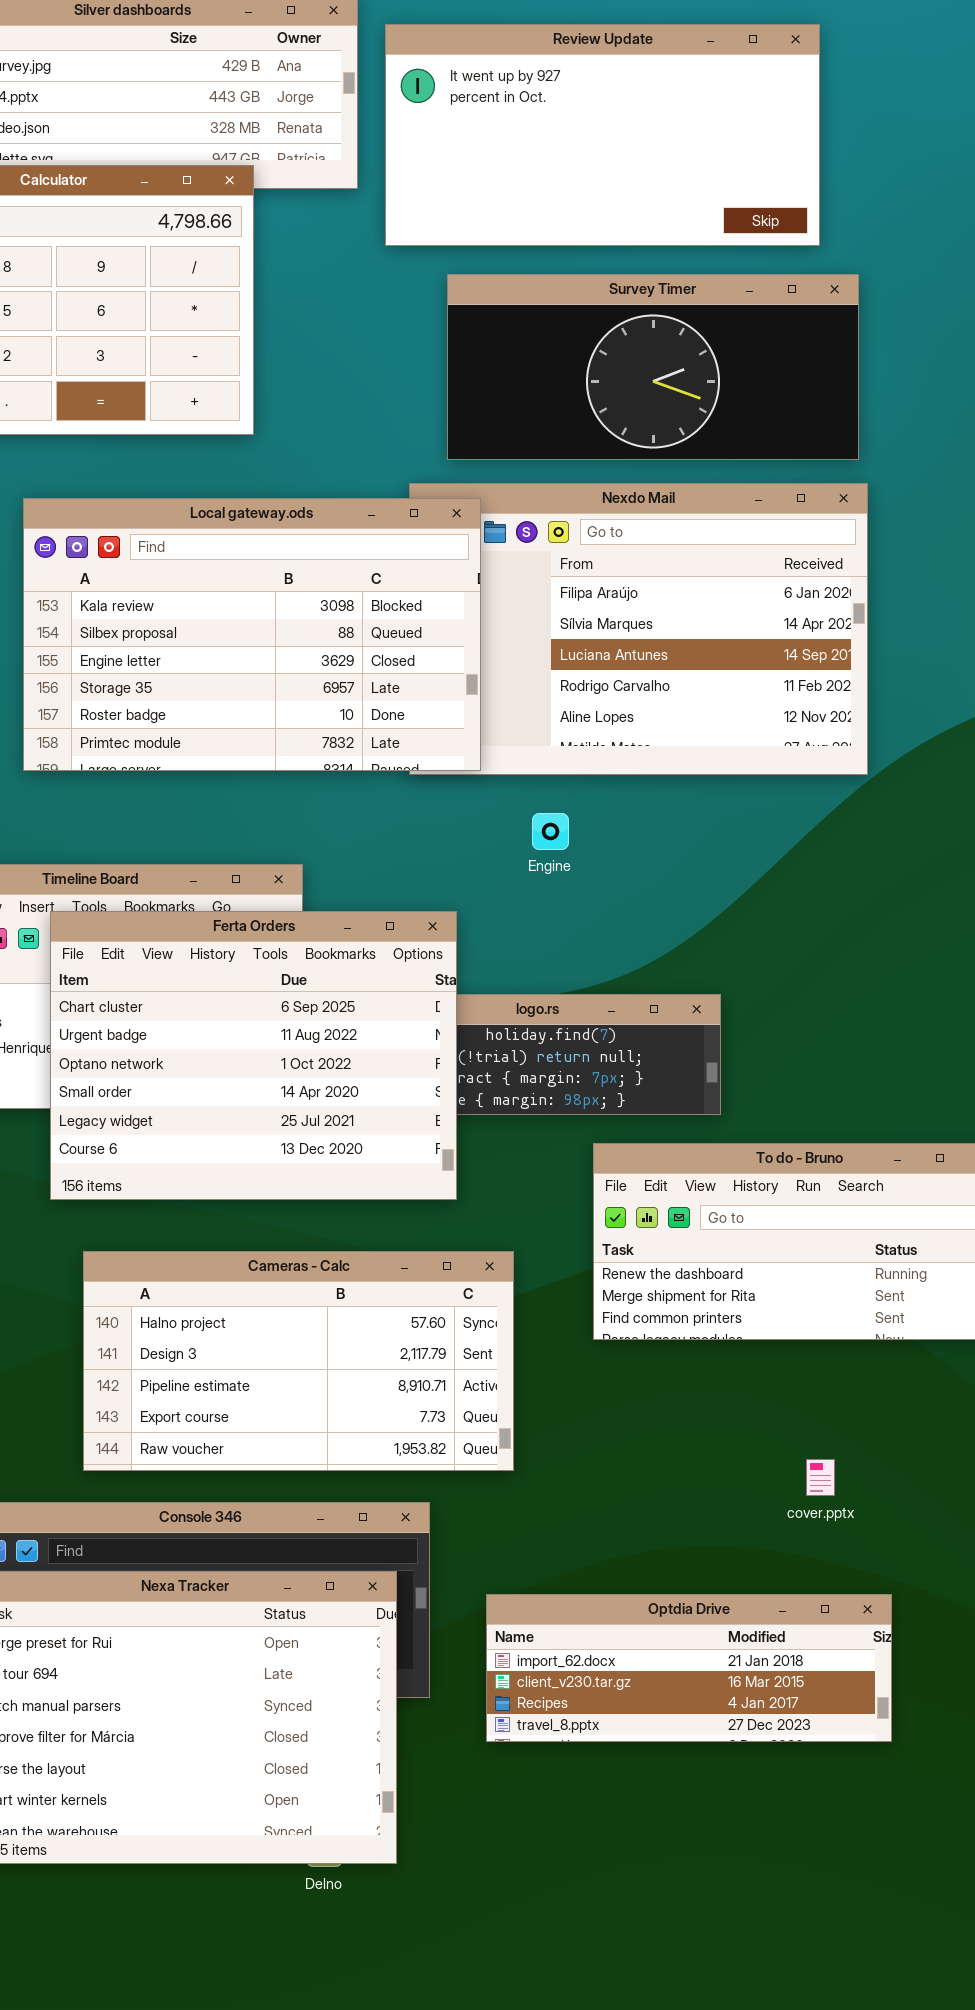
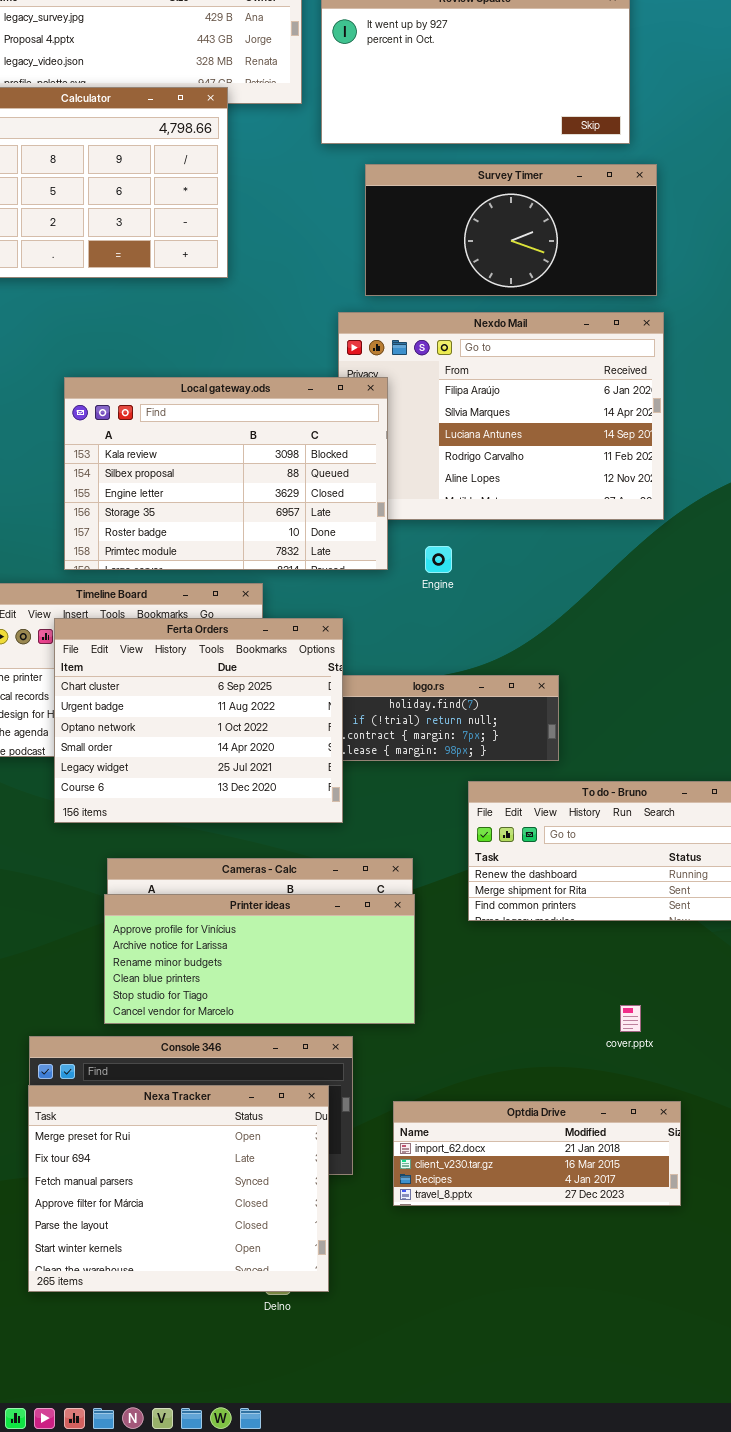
Local gateway.ods: [23,498,481,771] -> [64,377,388,570], moved
Ferta Orders: [50,911,457,1200] -> [54,618,343,823], moved
Printer ideas: none -> [104,894,415,1024], opened

